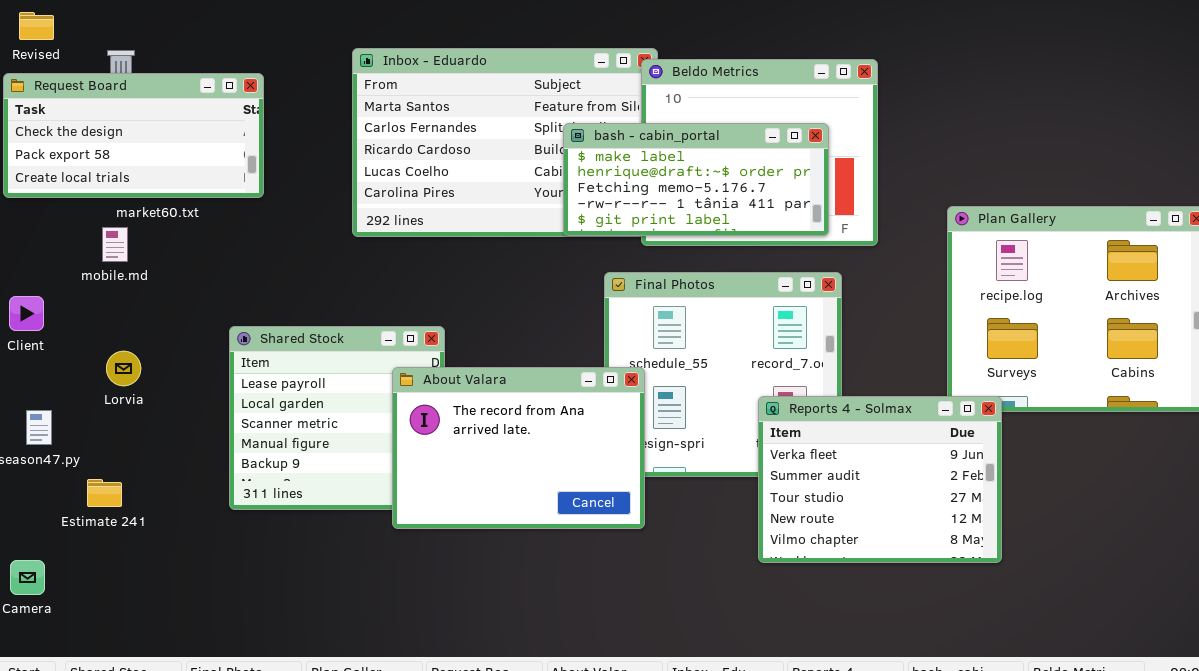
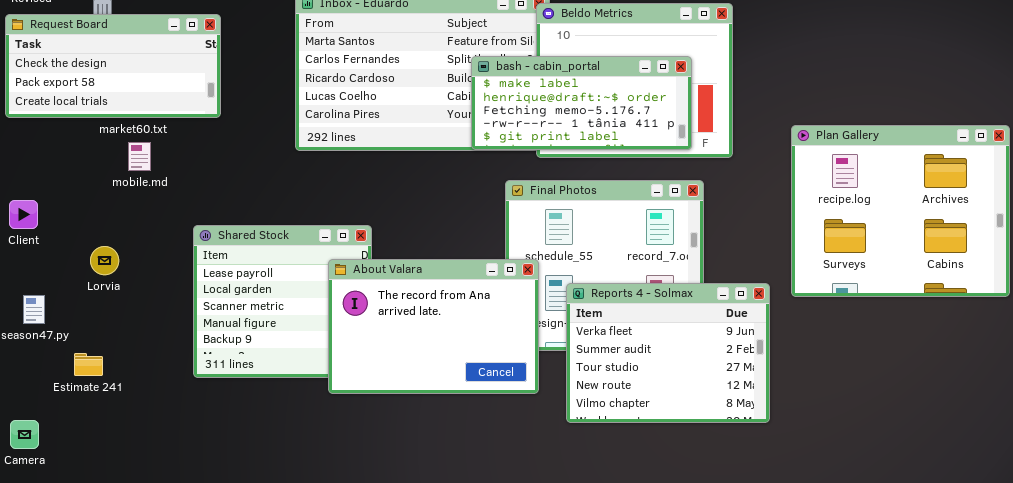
mobile.md: [102,227,128,262] -> [128,142,151,171], moved
Reports 4 - Solmax: [758,396,1002,563] -> [566,283,770,423], moved

